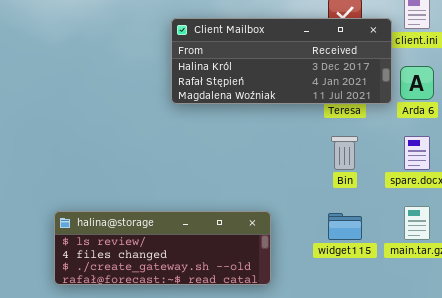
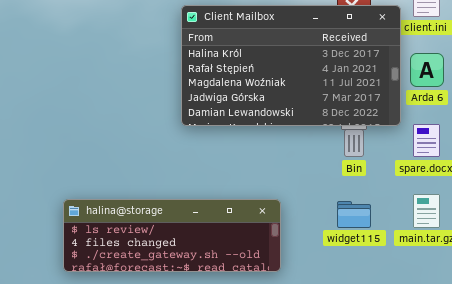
Client Mailbox: [171,18,392,104] -> [181,5,401,126], resized

